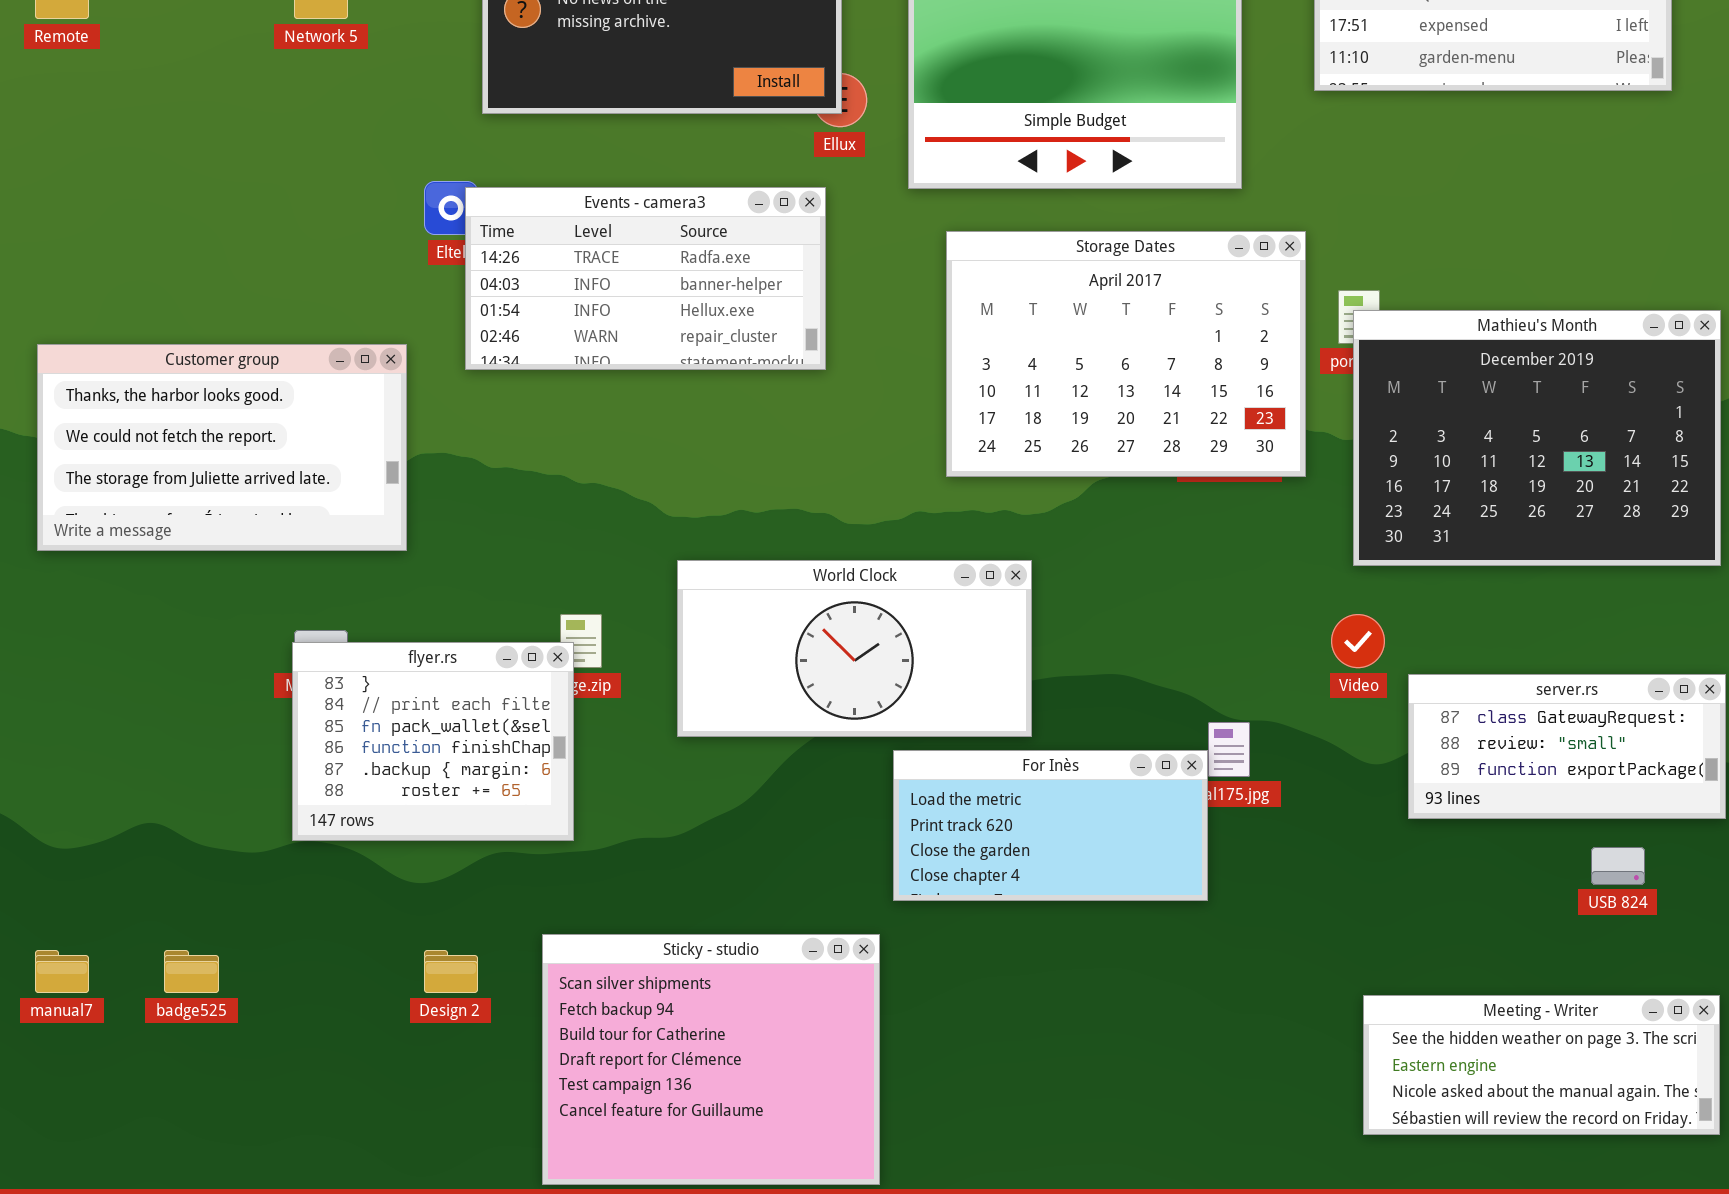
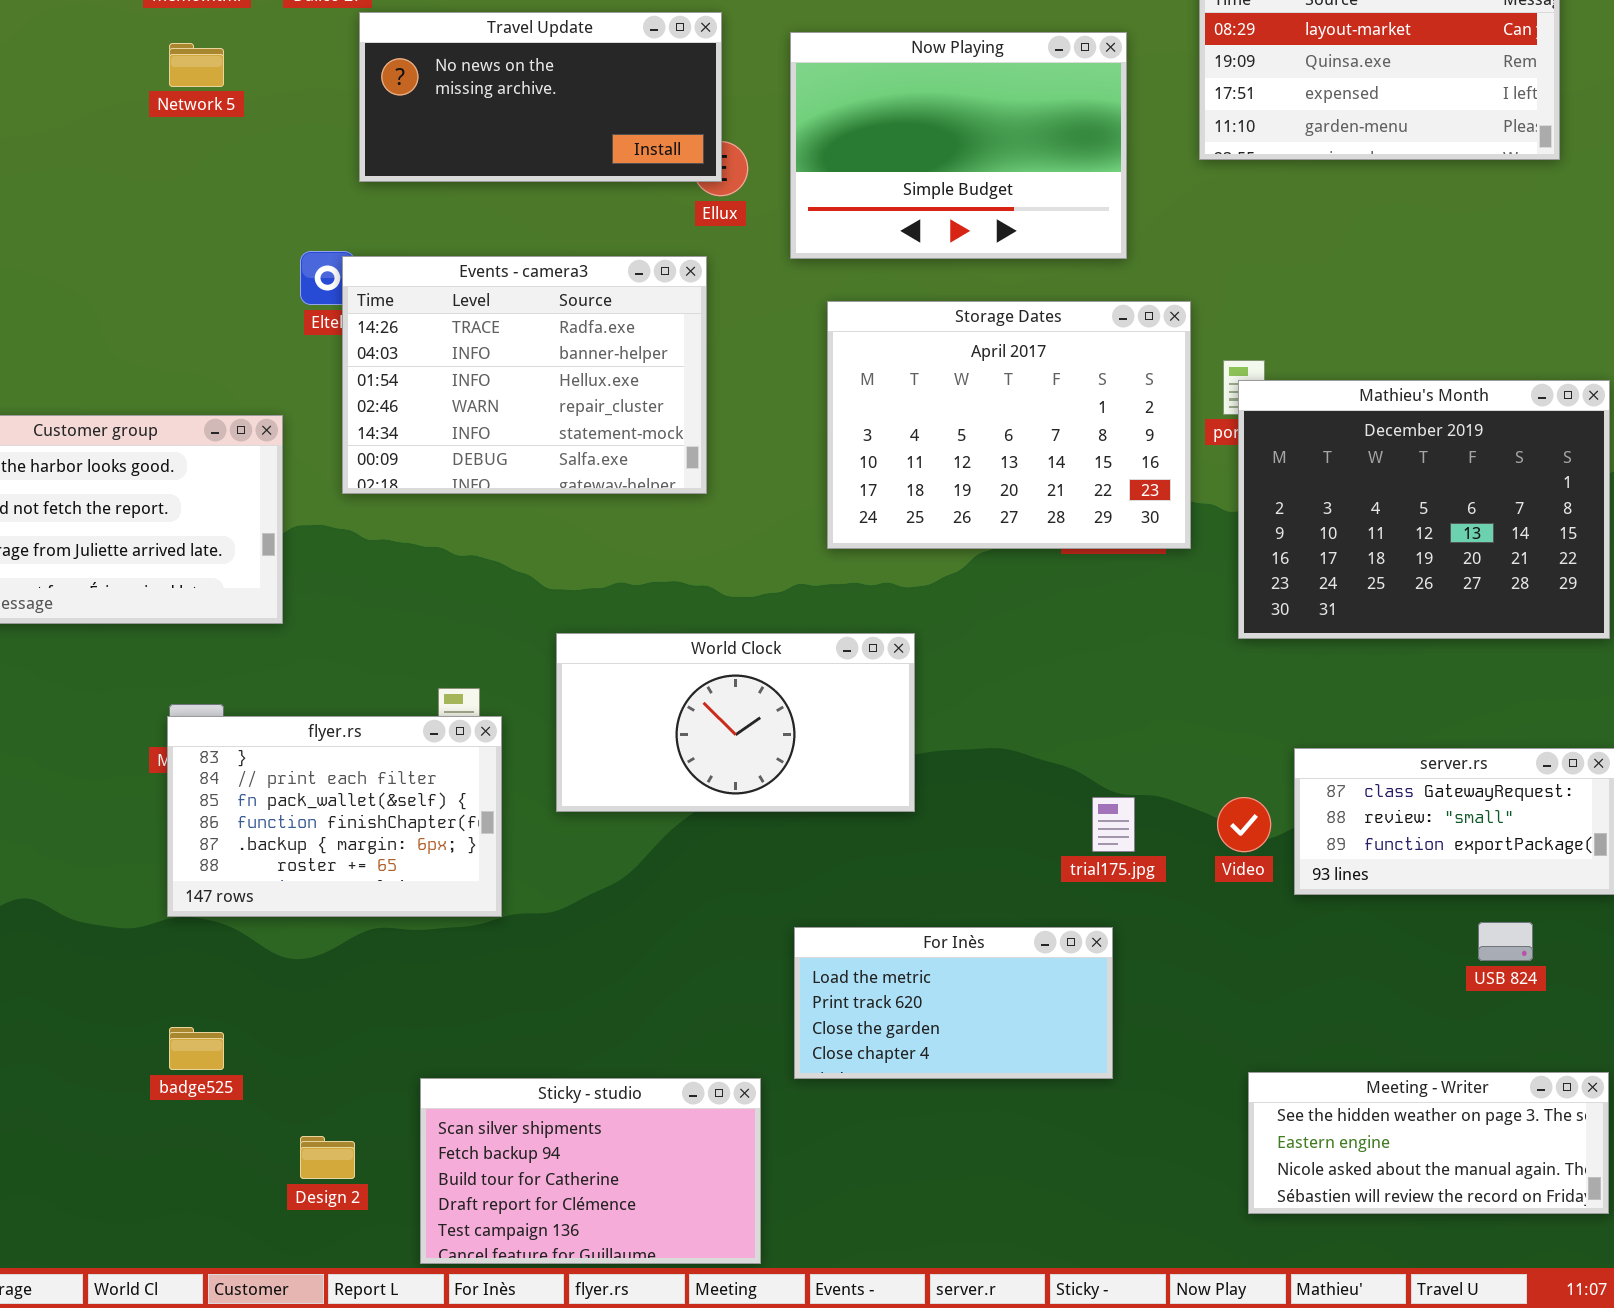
Events - camera3: [465,187,826,370] -> [342,256,707,494], resized
Video: [1331,614,1385,668] -> [1217,797,1271,852], moved
flyer.rs: [292,642,574,841] -> [167,716,502,917], resized
For Inès: [893,750,1208,901] -> [794,927,1113,1079], moved
Sticky - studio: [542,934,880,1185] -> [420,1078,761,1264], resized
badge525: [164,950,219,993] -> [169,1027,224,1070], moved
Design 2: [424,950,478,993] -> [300,1136,355,1179], moved

